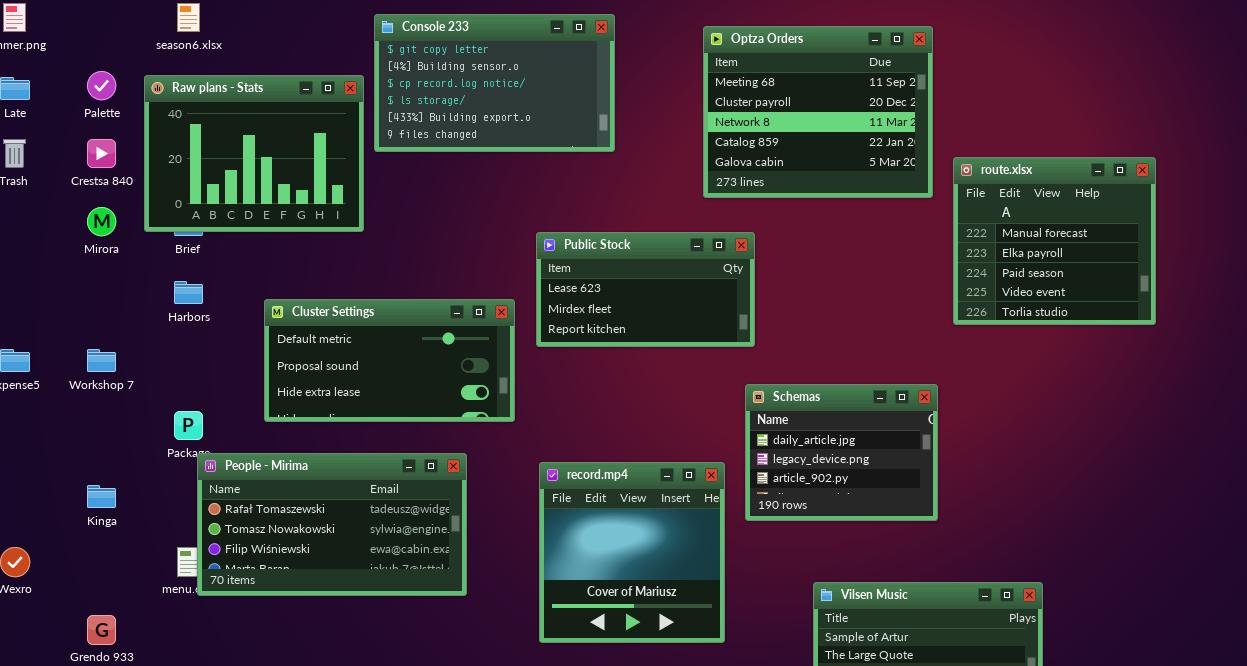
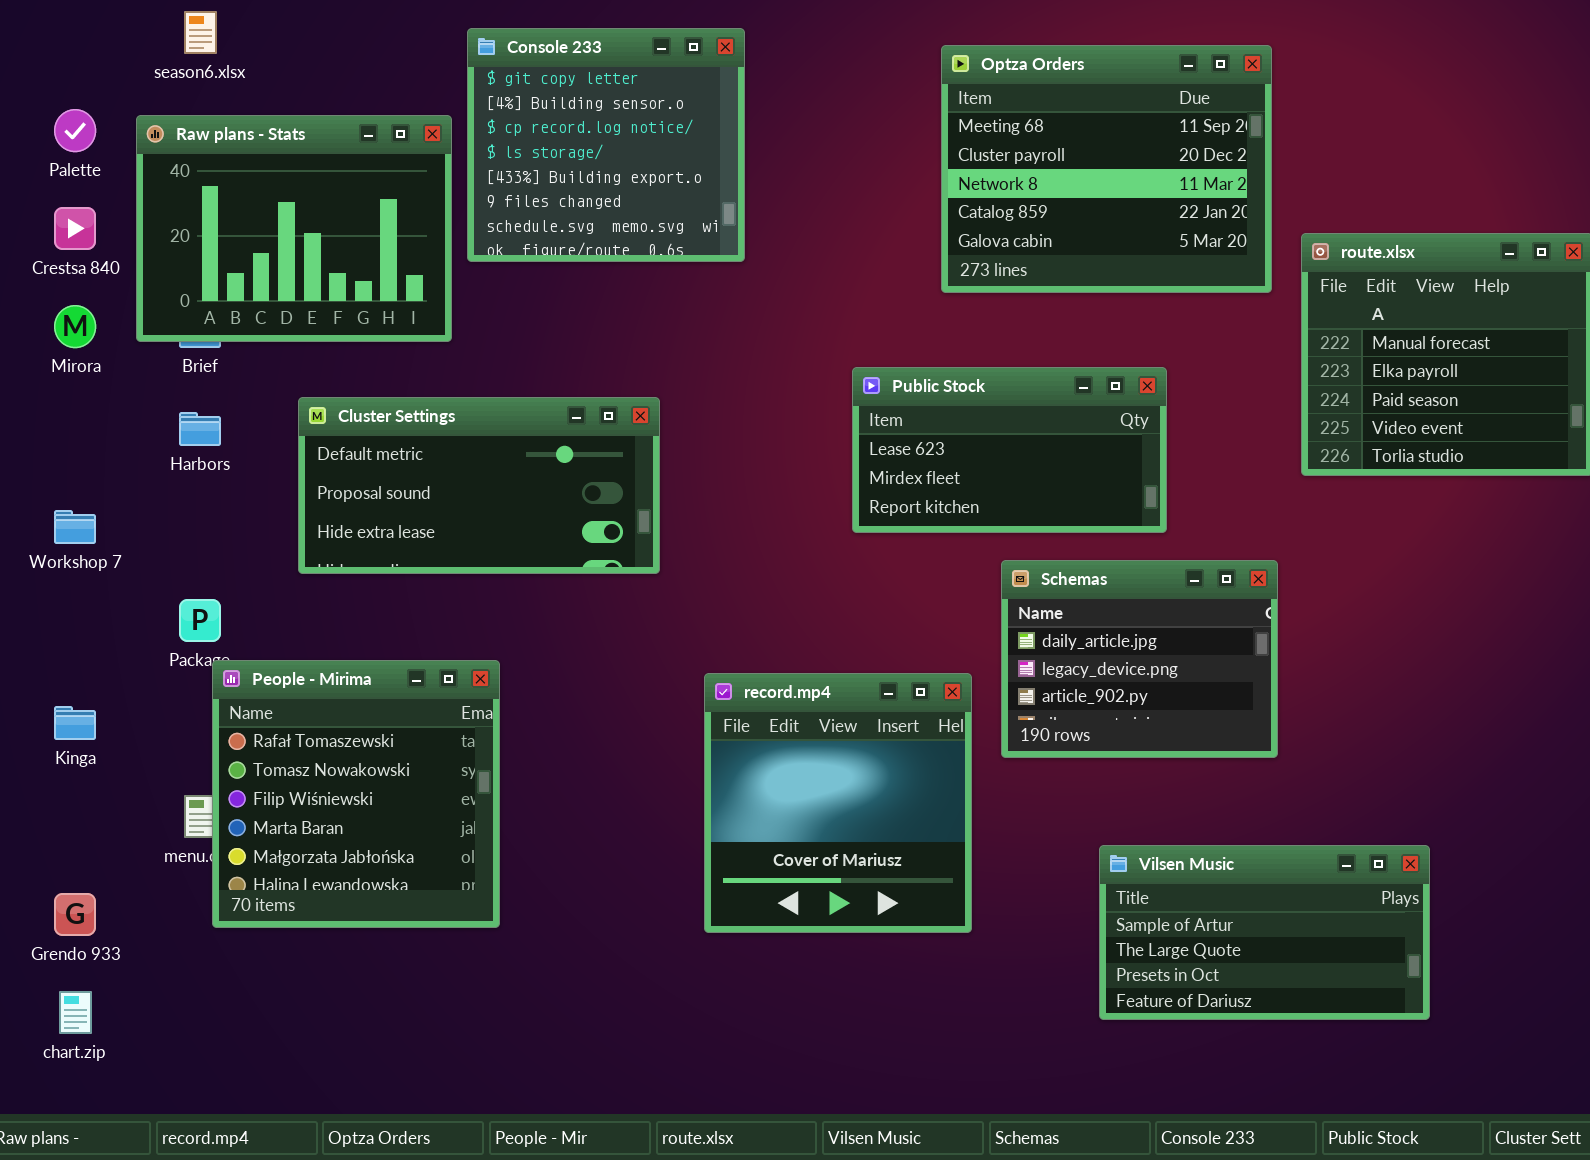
Console 233: [374,14,615,152] -> [467,28,745,262], resized
Public Stock: [536,232,755,347] -> [852,367,1167,533], moved
Cluster Settings: [264,299,515,422] -> [298,397,660,574], moved
People - Mirima: [197,453,467,596] -> [212,660,500,928], resized

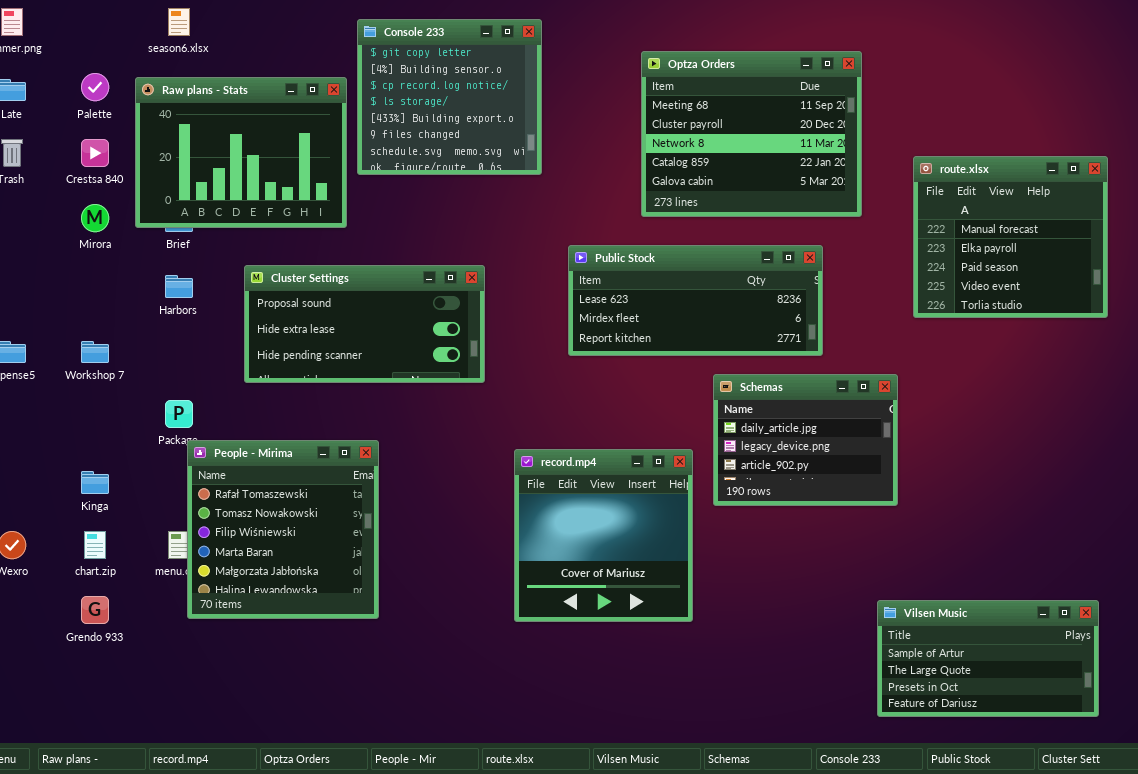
Optza Orders: [941,45,1272,293] -> [641,51,862,217], moved
Public Stock: [852,367,1167,533] -> [568,245,823,356], resized
Cluster Settings: [298,397,660,574] -> [244,265,485,383], scrolled down 1 row
Vilsen Music: [1099,845,1430,1020] -> [877,600,1099,717], moved
chart.zip: [59,991,92,1034] -> [84,531,106,559], moved

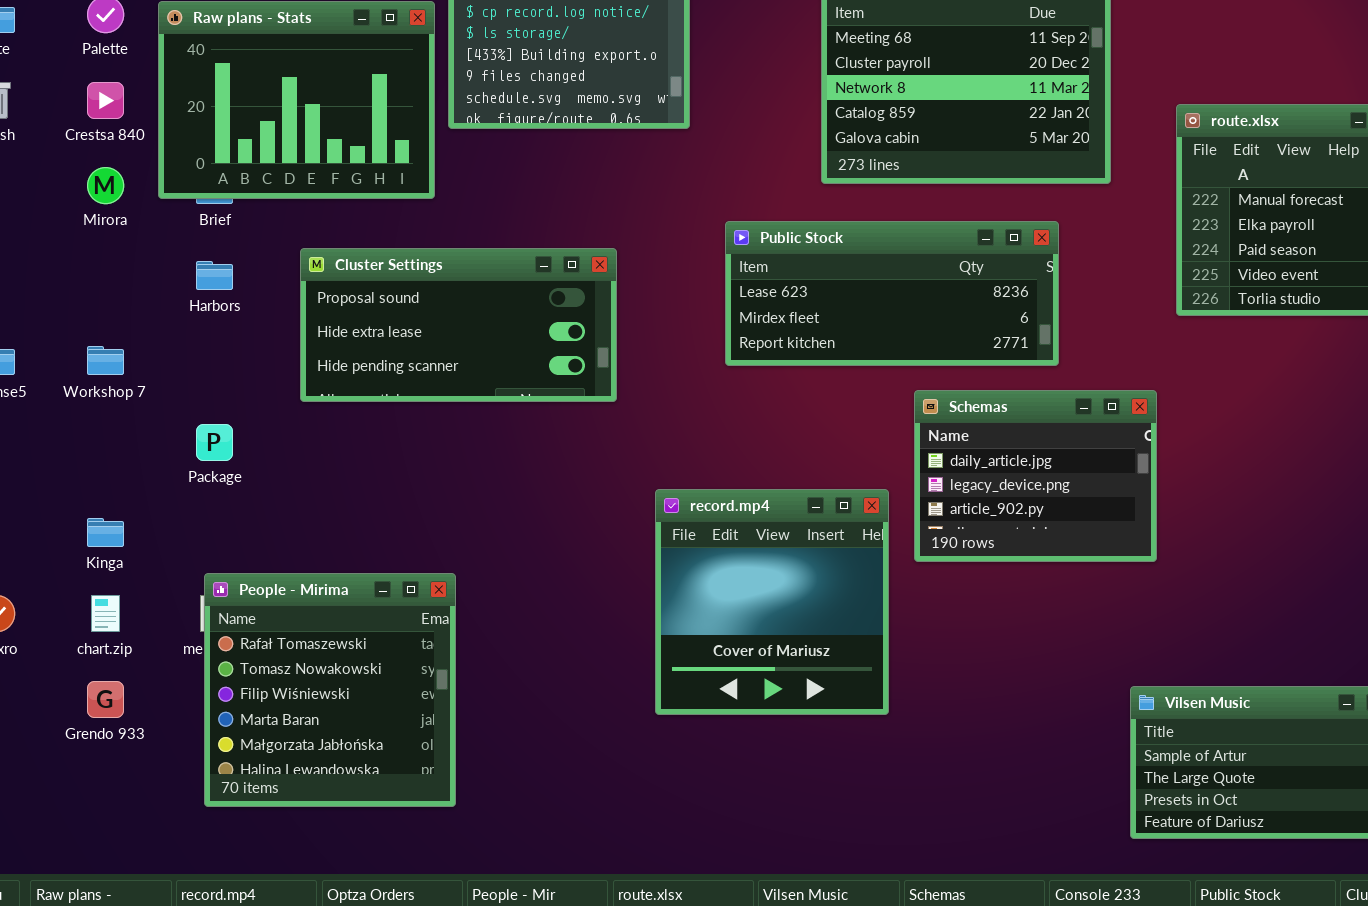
People - Mirima: [187,440,379,619] -> [204,573,456,807], moved

